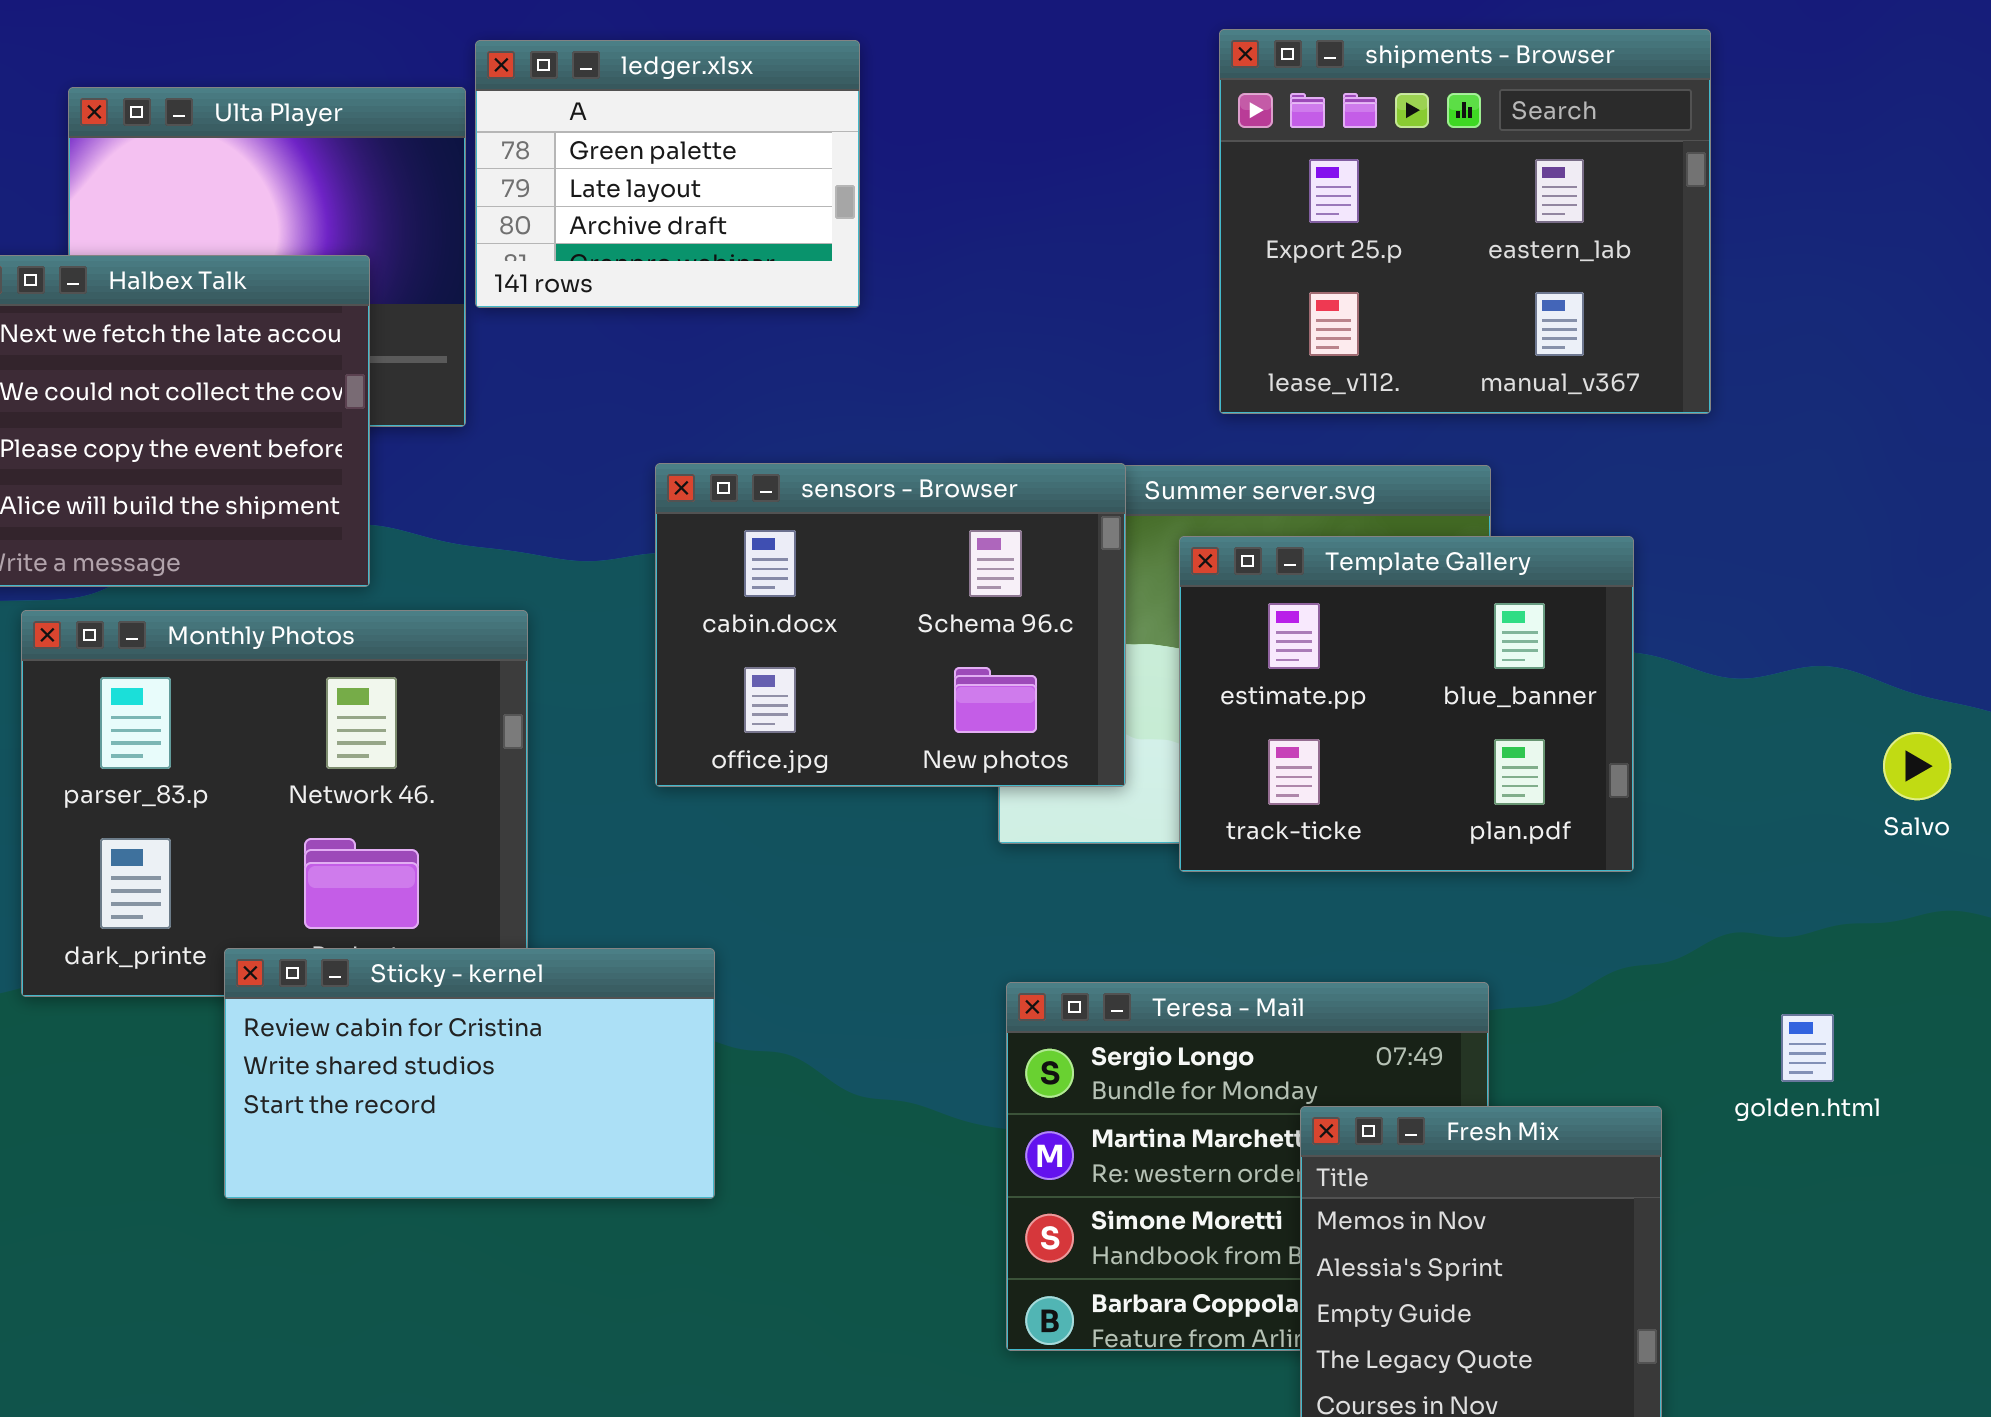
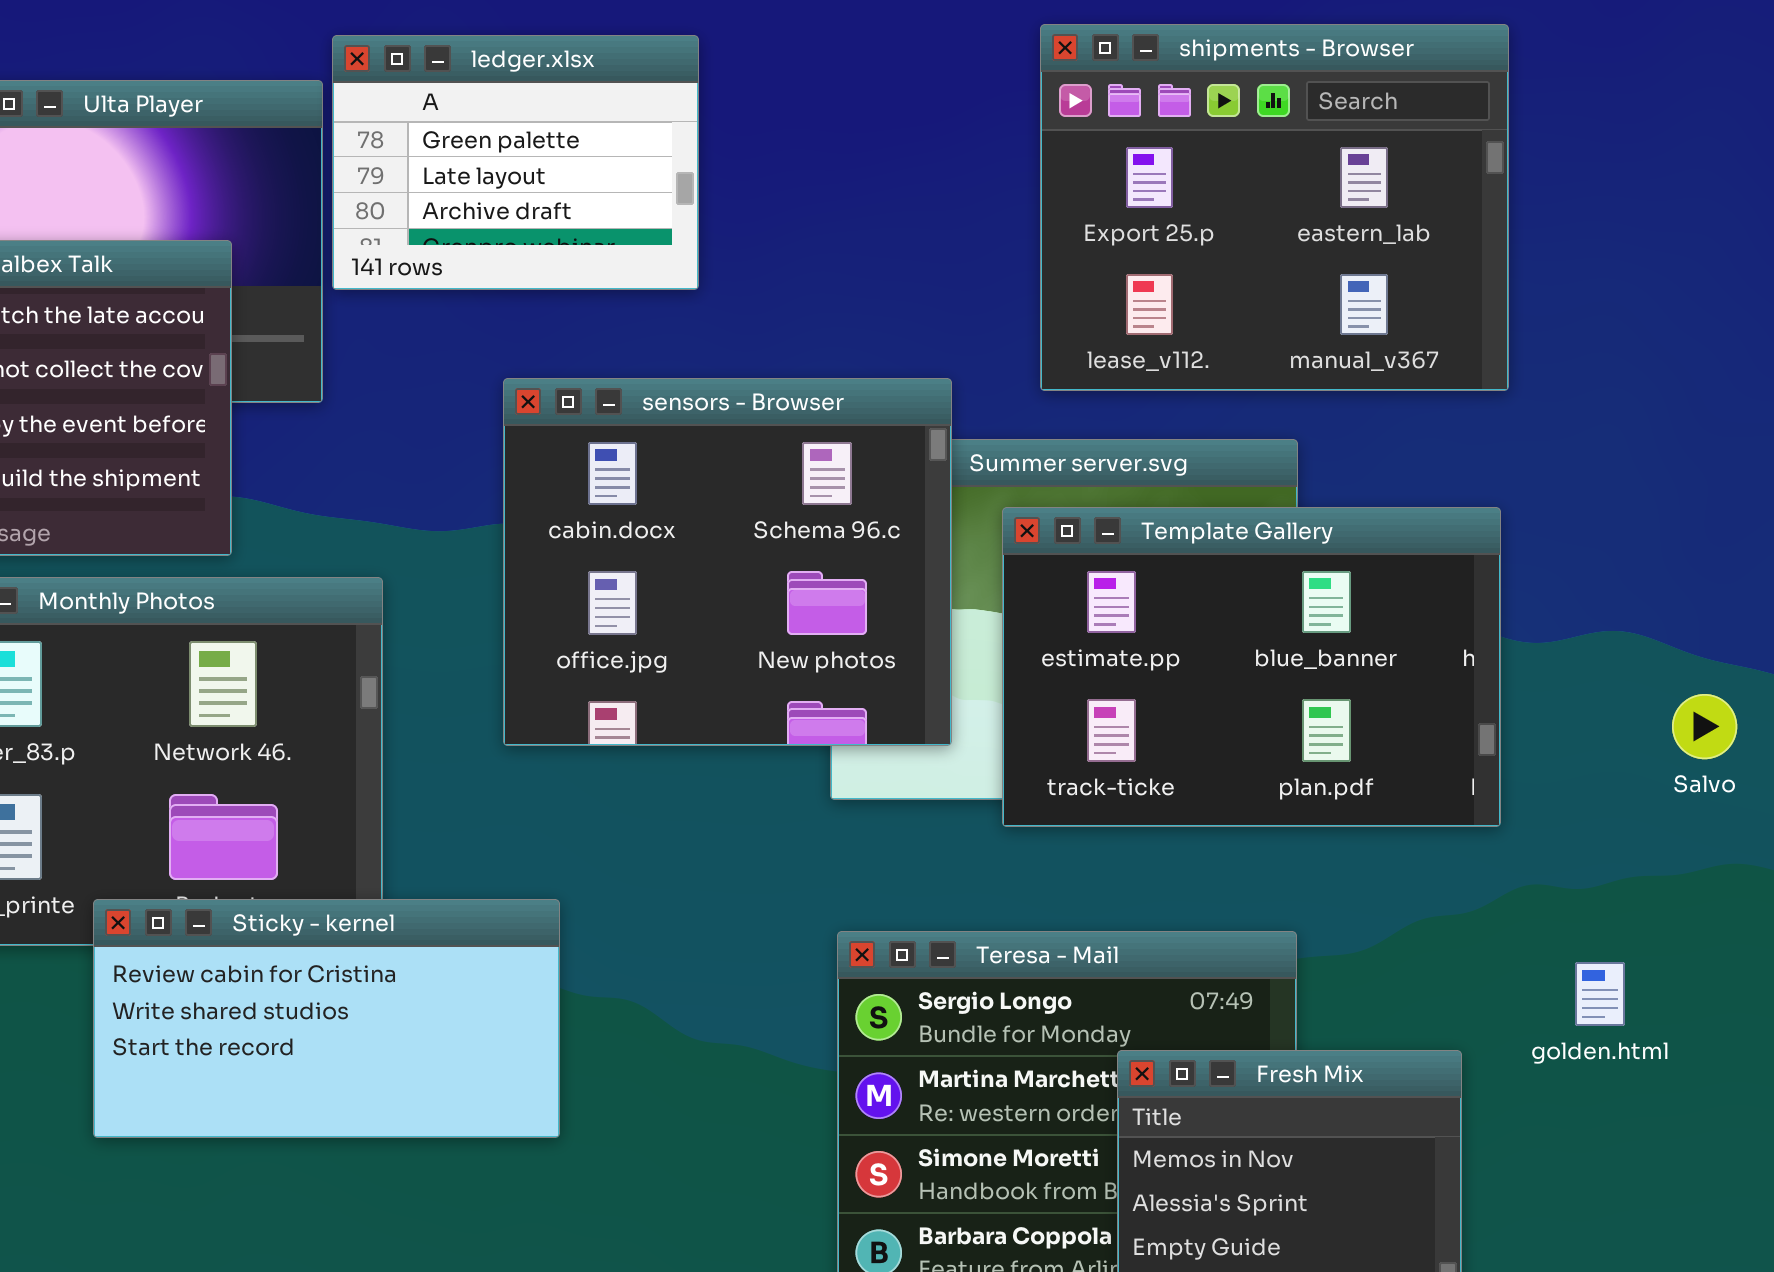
sensors - Browser: [655,463,1126,787] -> [503,378,952,746], resized
Template Gallery: [1179,536,1634,872] -> [1002,507,1501,827], resized

